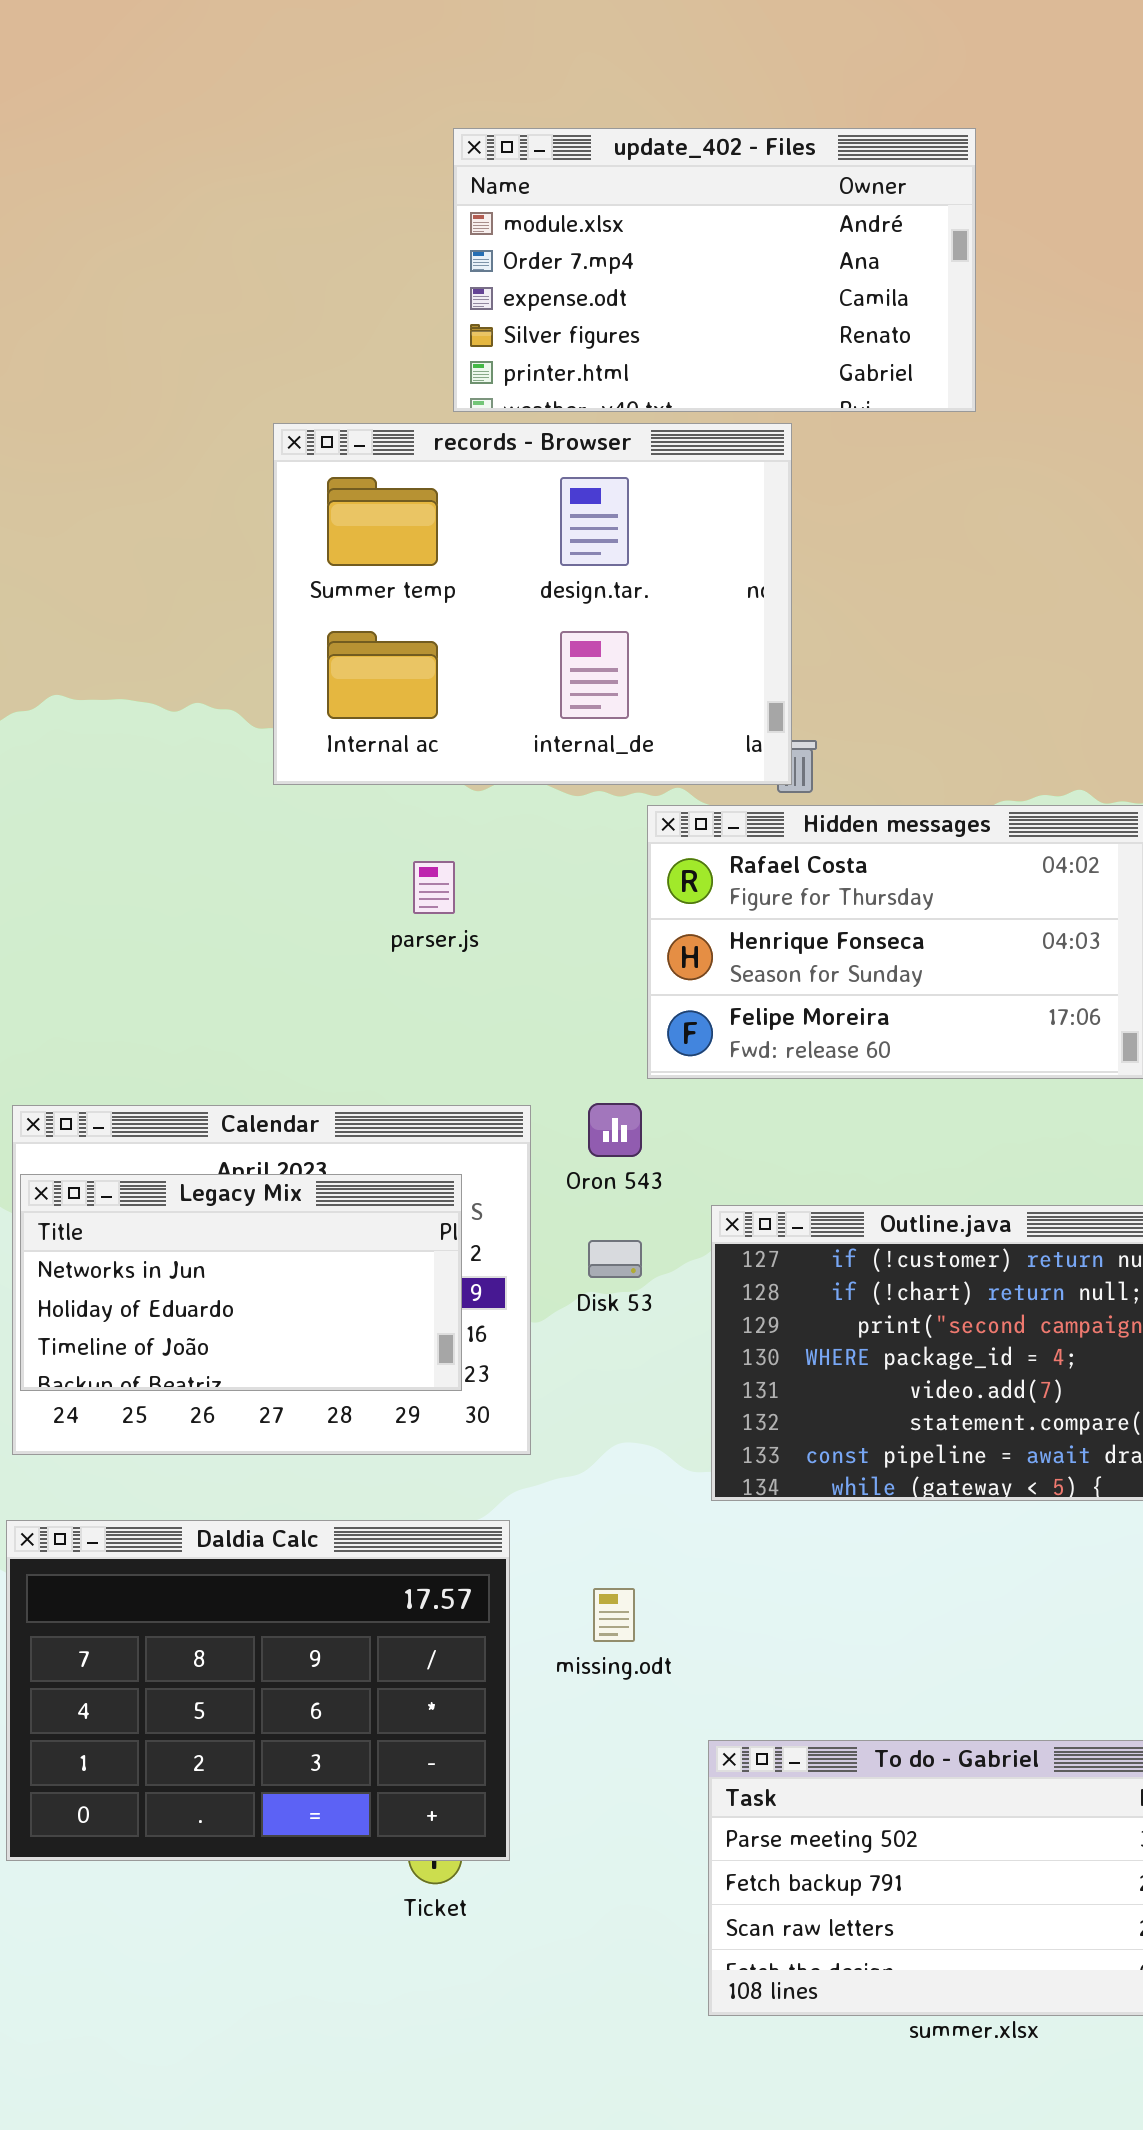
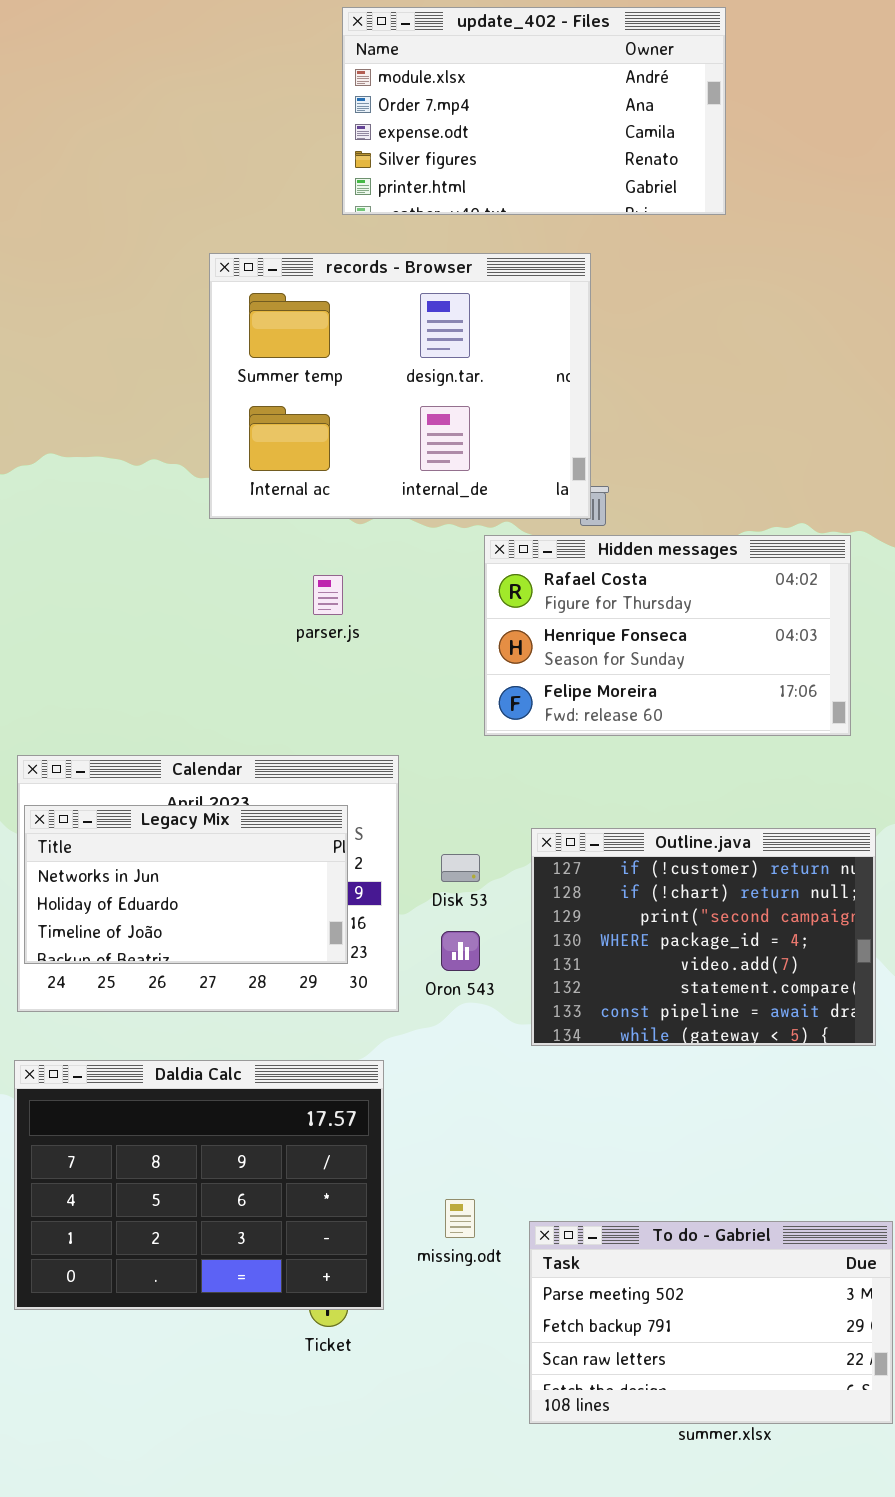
update_402 - Files: [453,128,976,412] -> [342,7,726,215], moved
Oron 543: [588,1103,642,1157] -> [441,931,480,971], moved
missing.odt: [593,1588,635,1642] -> [445,1199,475,1238], moved

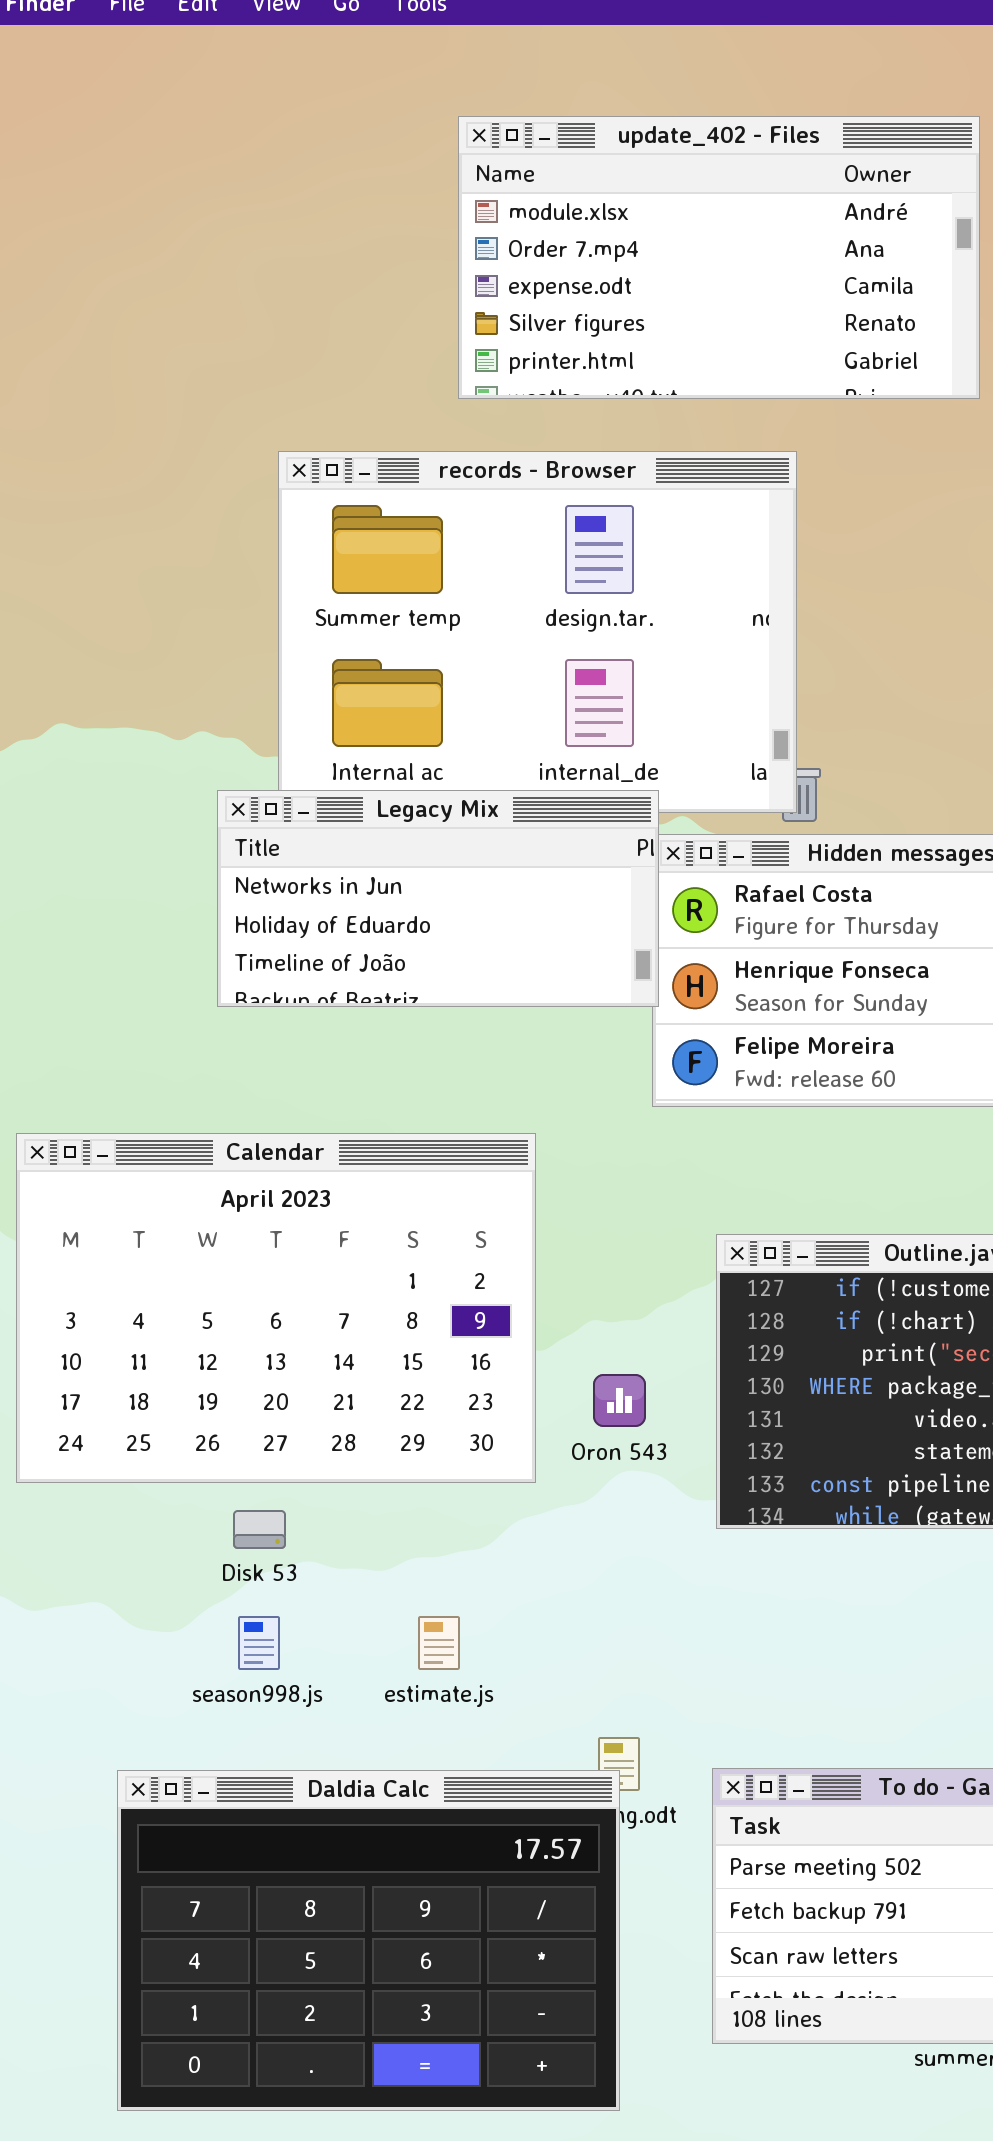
Legacy Mix: [24,805,348,964] -> [217,790,659,1007], moved
Disk 53: [441,854,480,882] -> [233,1510,286,1549], moved
Daldia Calc: [14,1060,384,1310] -> [117,1770,620,2111], moved

